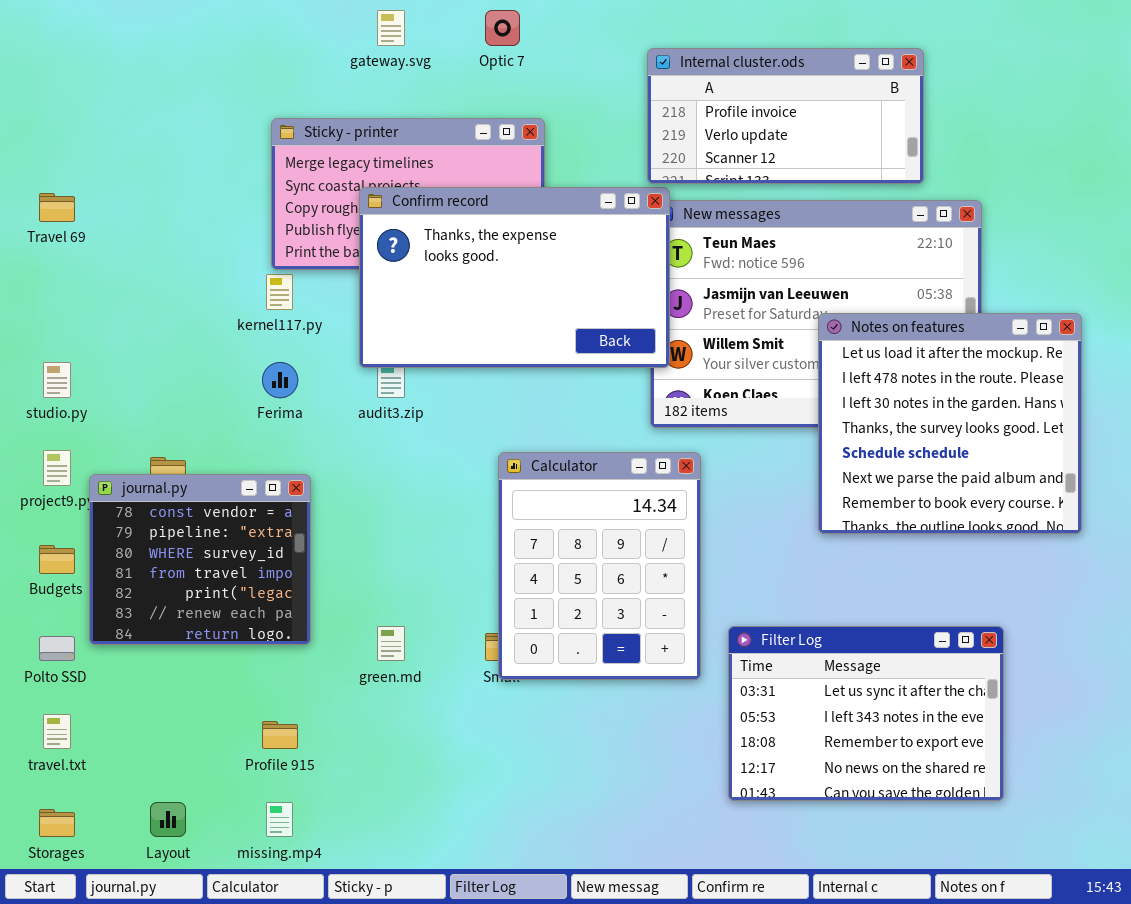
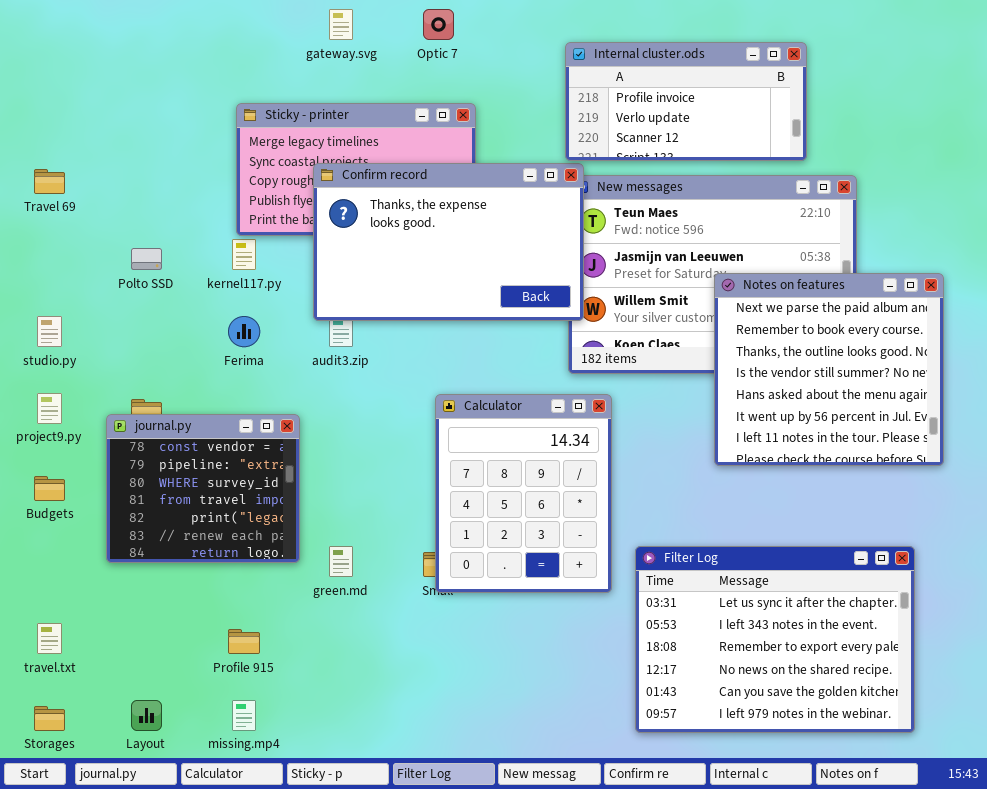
Notes on features: [818,313,1082,534] -> [714,273,944,466], scrolled down 5 rows
journal.py: [89,474,311,645] -> [106,414,300,563], moved
Filter Log: [728,626,1004,801] -> [635,546,915,733], resized
Polto SSD: [39,636,75,661] -> [131,248,162,270], moved

